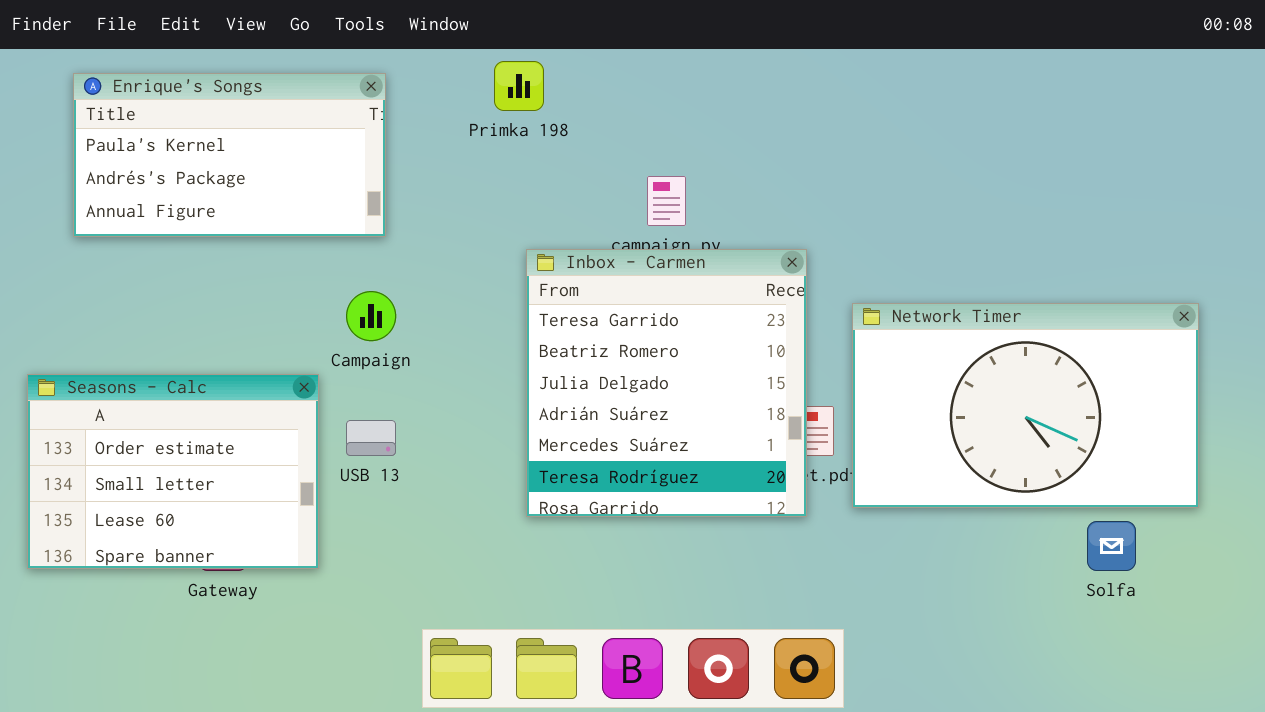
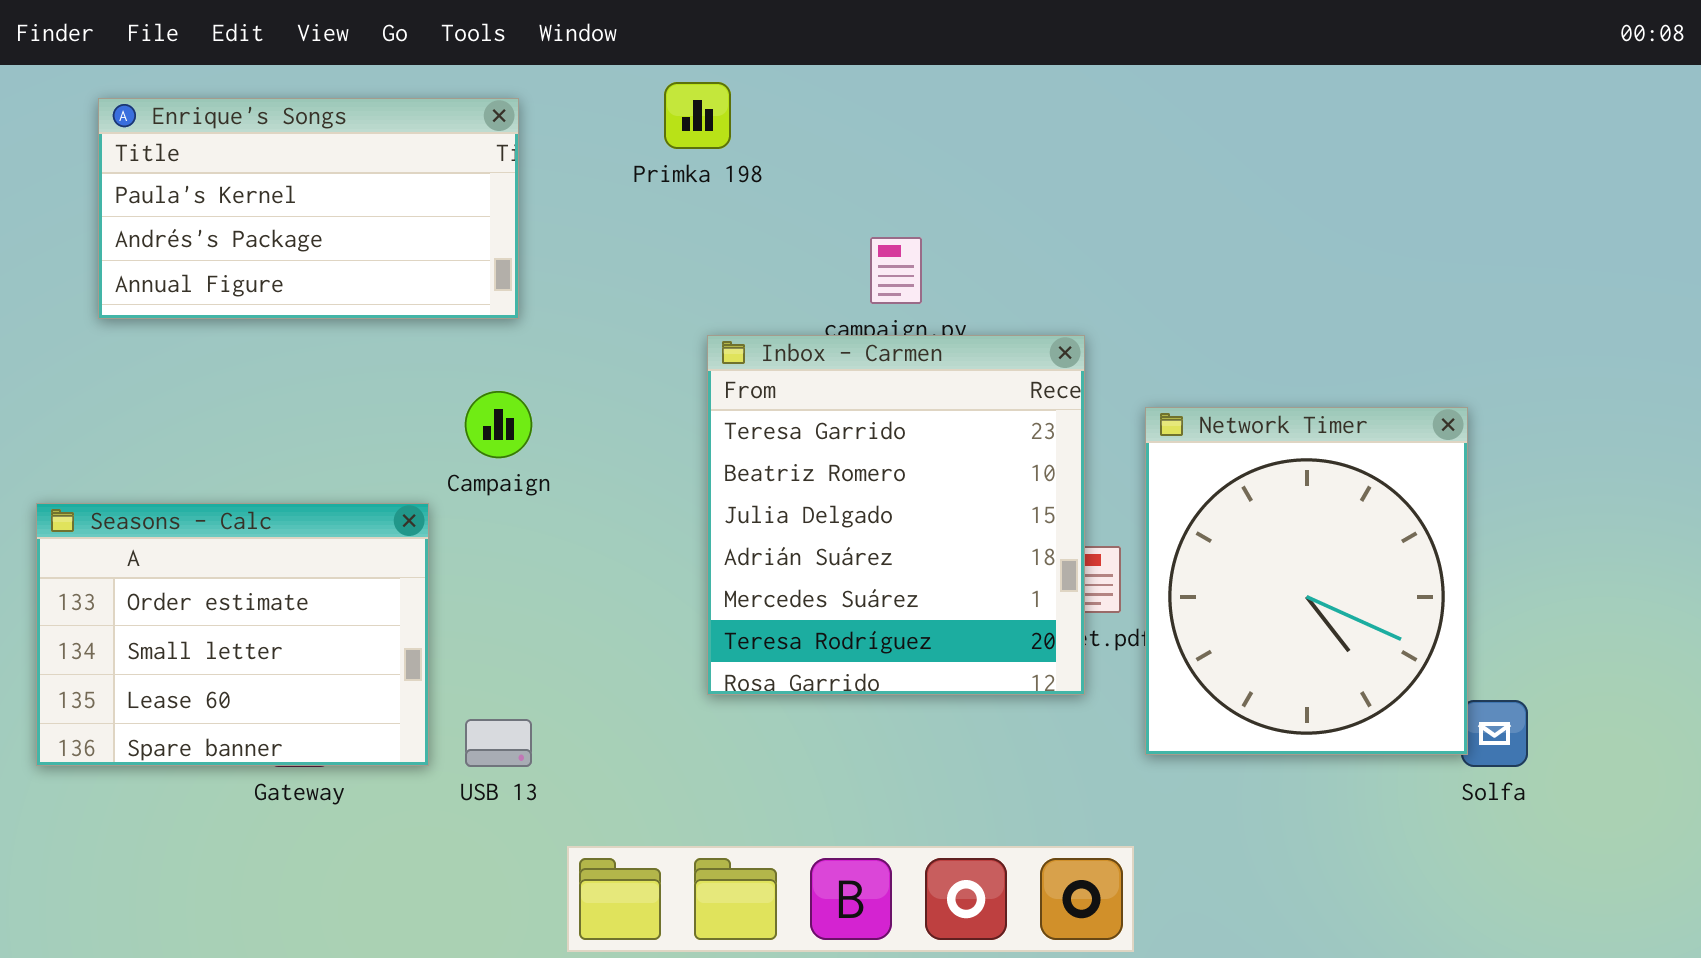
Network Timer: [852,303,1199,508] -> [1145,407,1468,755], resized
USB 13: [346,420,396,456] -> [465,719,532,767], moved

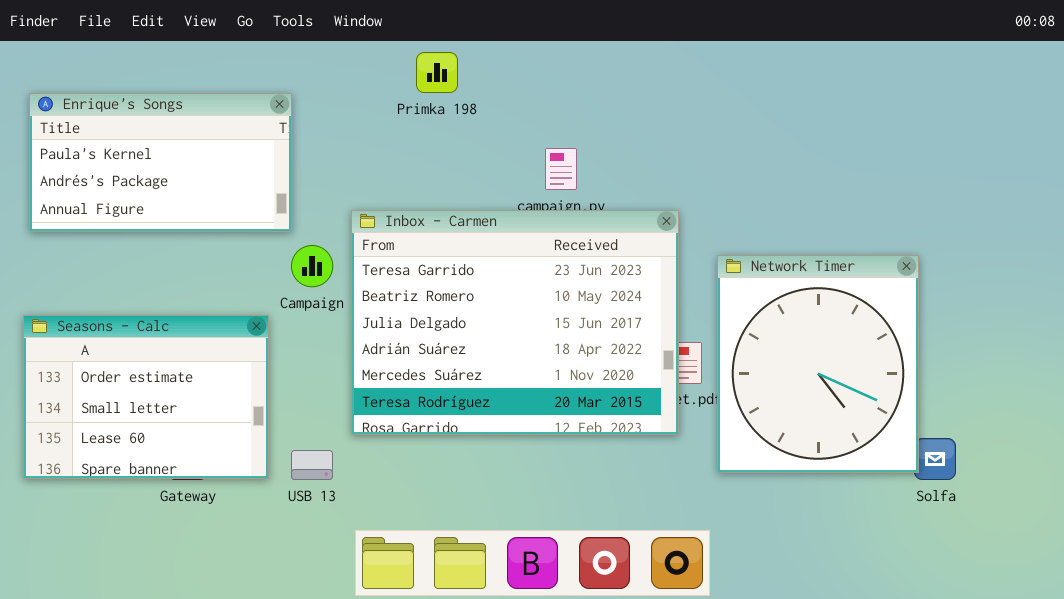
Enrique's Songs: [98,98,519,319] -> [29,93,292,232], moved
Inbox - Carmen: [707,335,1085,695] -> [351,210,679,435], resized

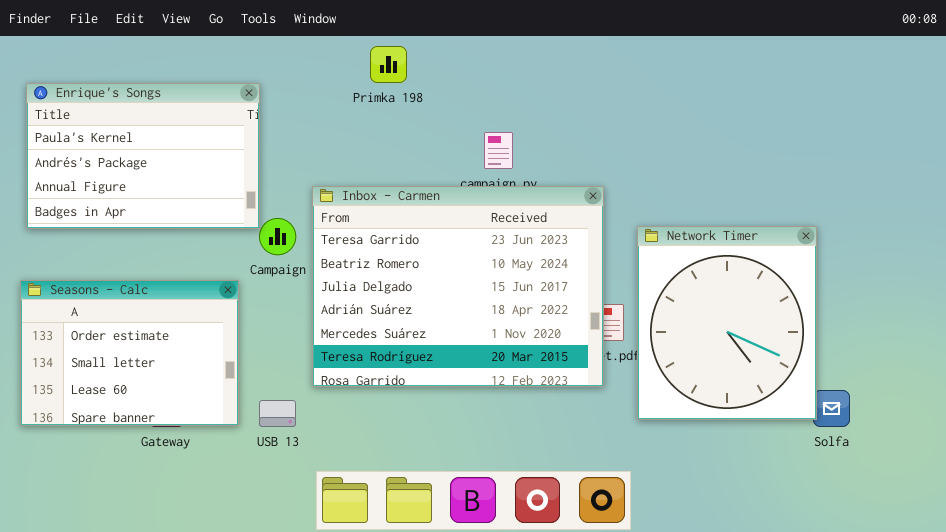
Enrique's Songs: [29,93,292,232] -> [26,83,260,229], resized

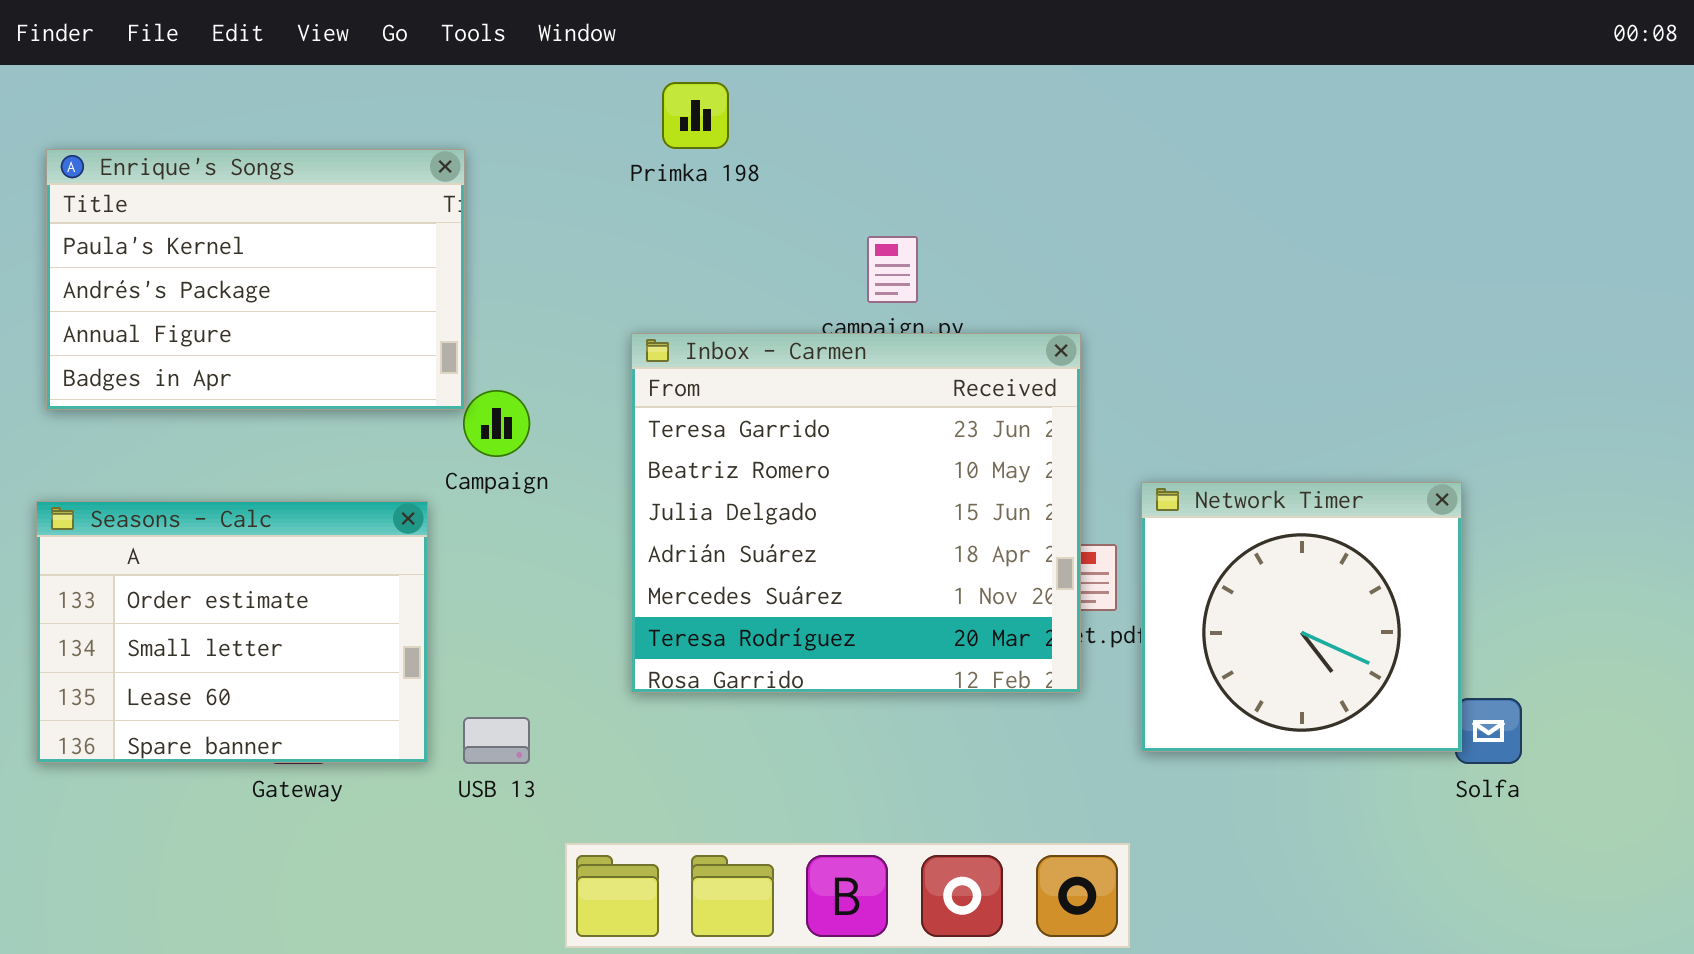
Inbox - Carmen: [312,186,604,387] -> [631,333,1081,693], resized
Network Timer: [637,226,817,420] -> [1141,482,1462,752], resized

